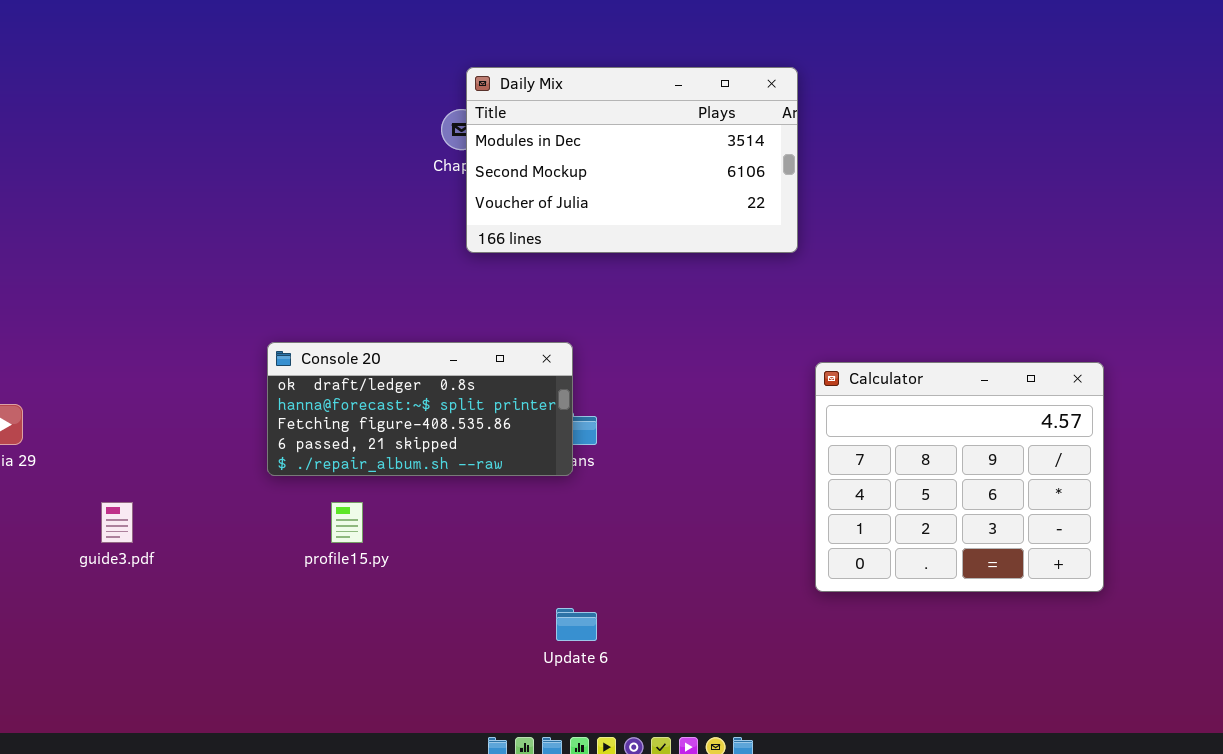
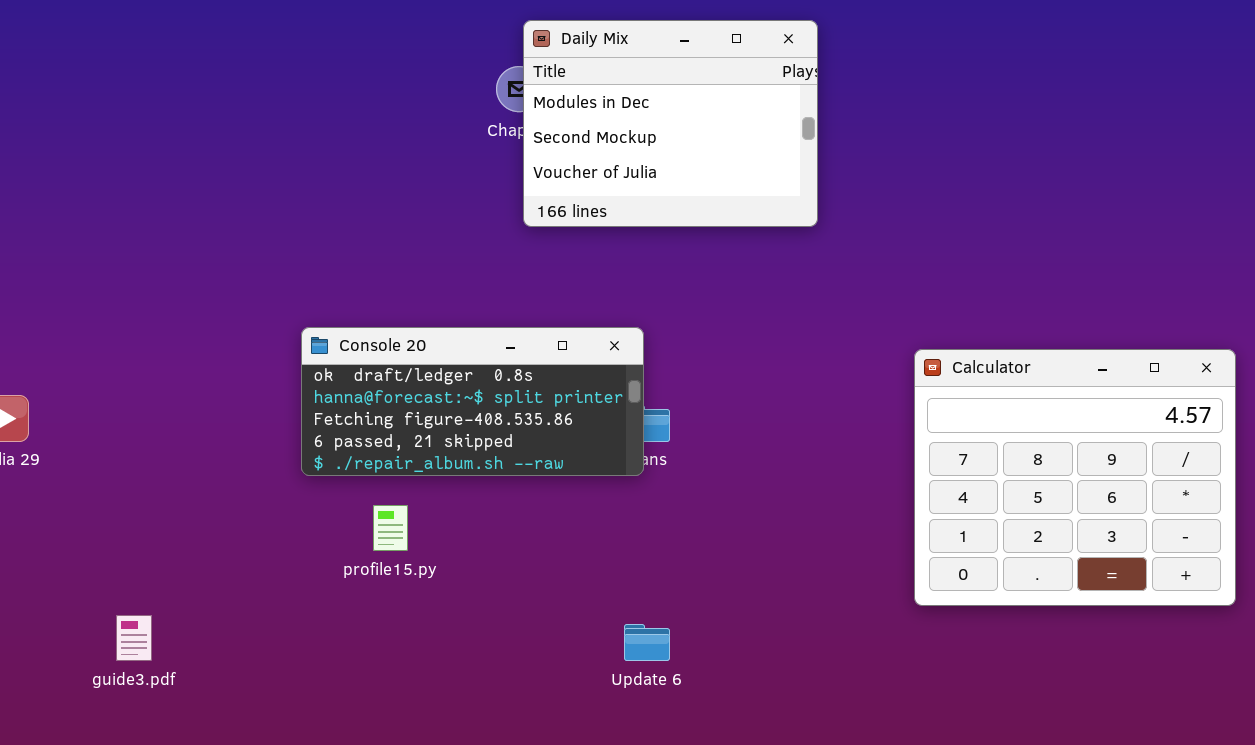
Daily Mix: [466,67,798,253] -> [523,20,818,227], resized
guide3.pdf: [101,502,133,543] -> [116,615,152,661], moved

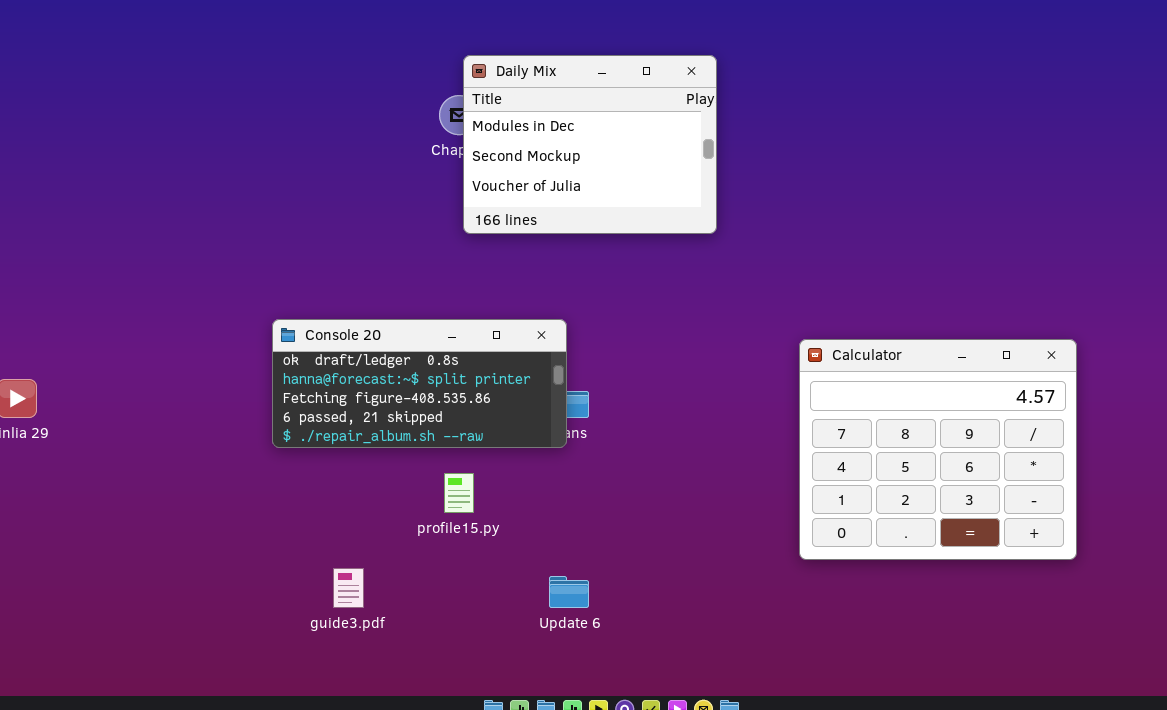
profile15.py: [373,505,408,551] -> [444,473,474,513], moved
guide3.pdf: [116,615,152,661] -> [333,568,364,608], moved

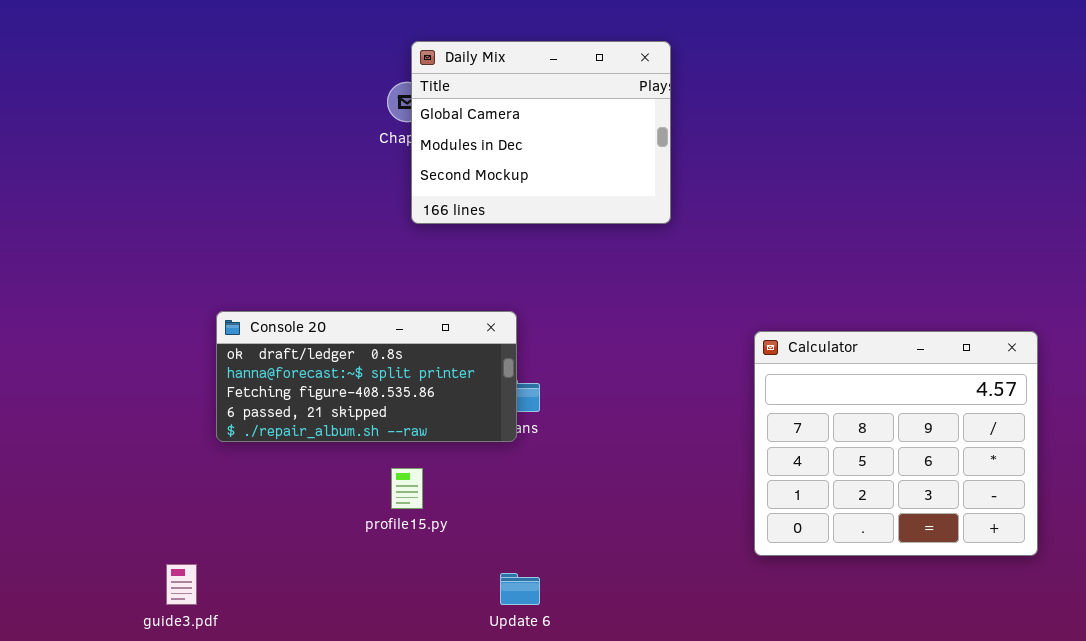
Daily Mix: [463,55,717,234] -> [411,41,671,224], scrolled up 1 row
guide3.pdf: [333,568,364,608] -> [166,564,197,605], moved

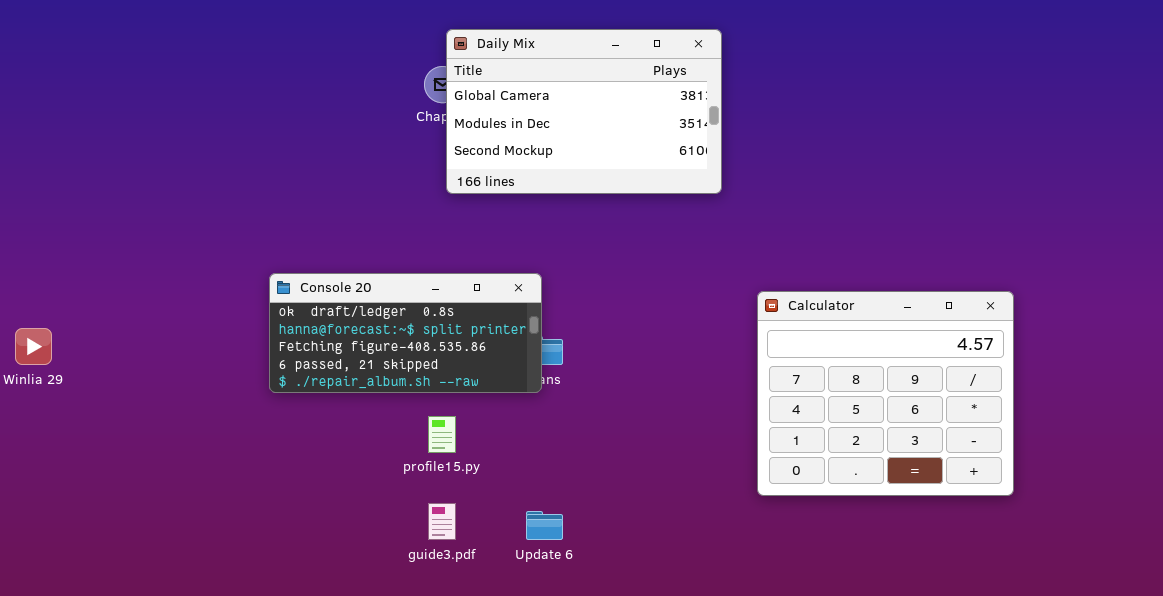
Daily Mix: [411,41,671,224] -> [446,29,722,194], resized
guide3.pdf: [166,564,197,605] -> [428,503,456,540], moved

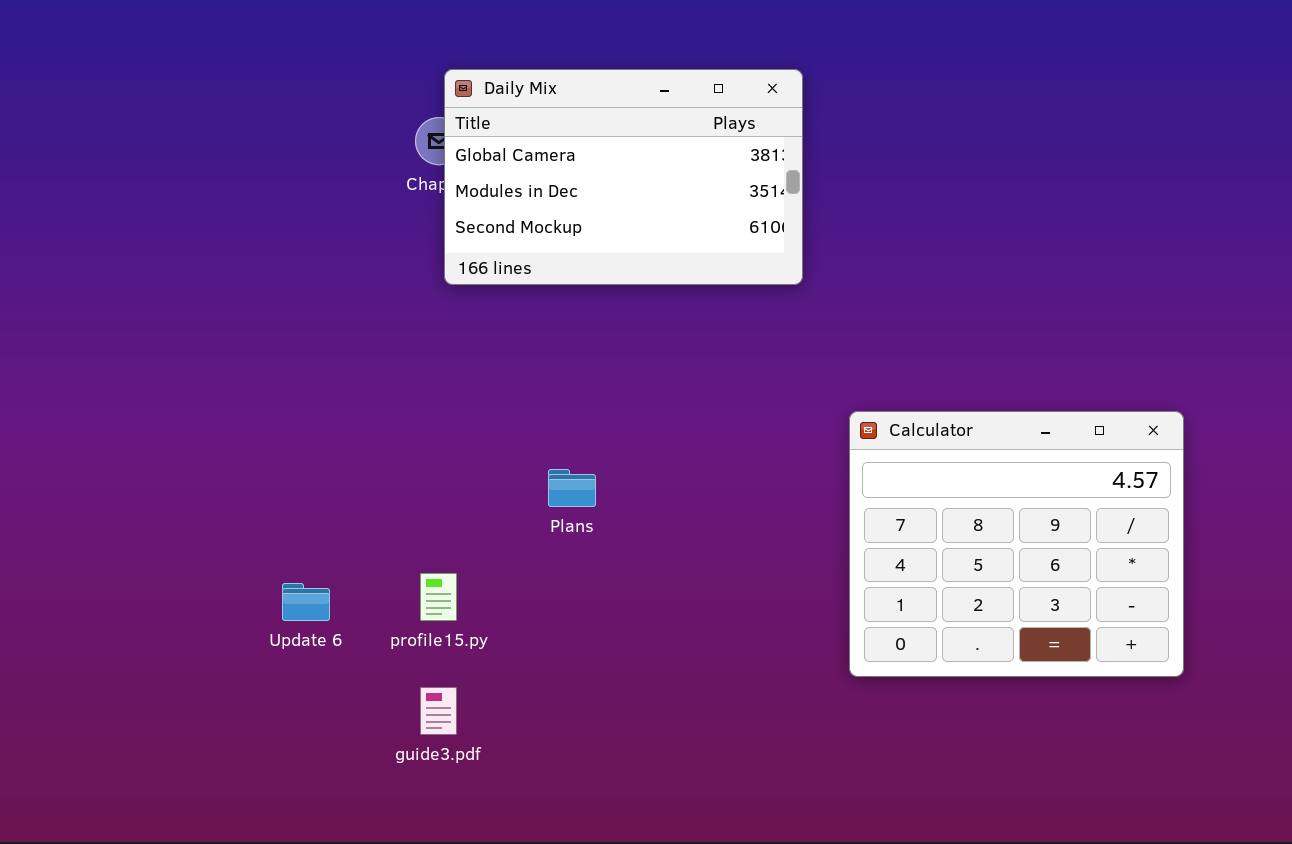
Console 20: [269,273,542,393] -> none, closed
Update 6: [526,511,563,540] -> [282,583,330,621], moved

